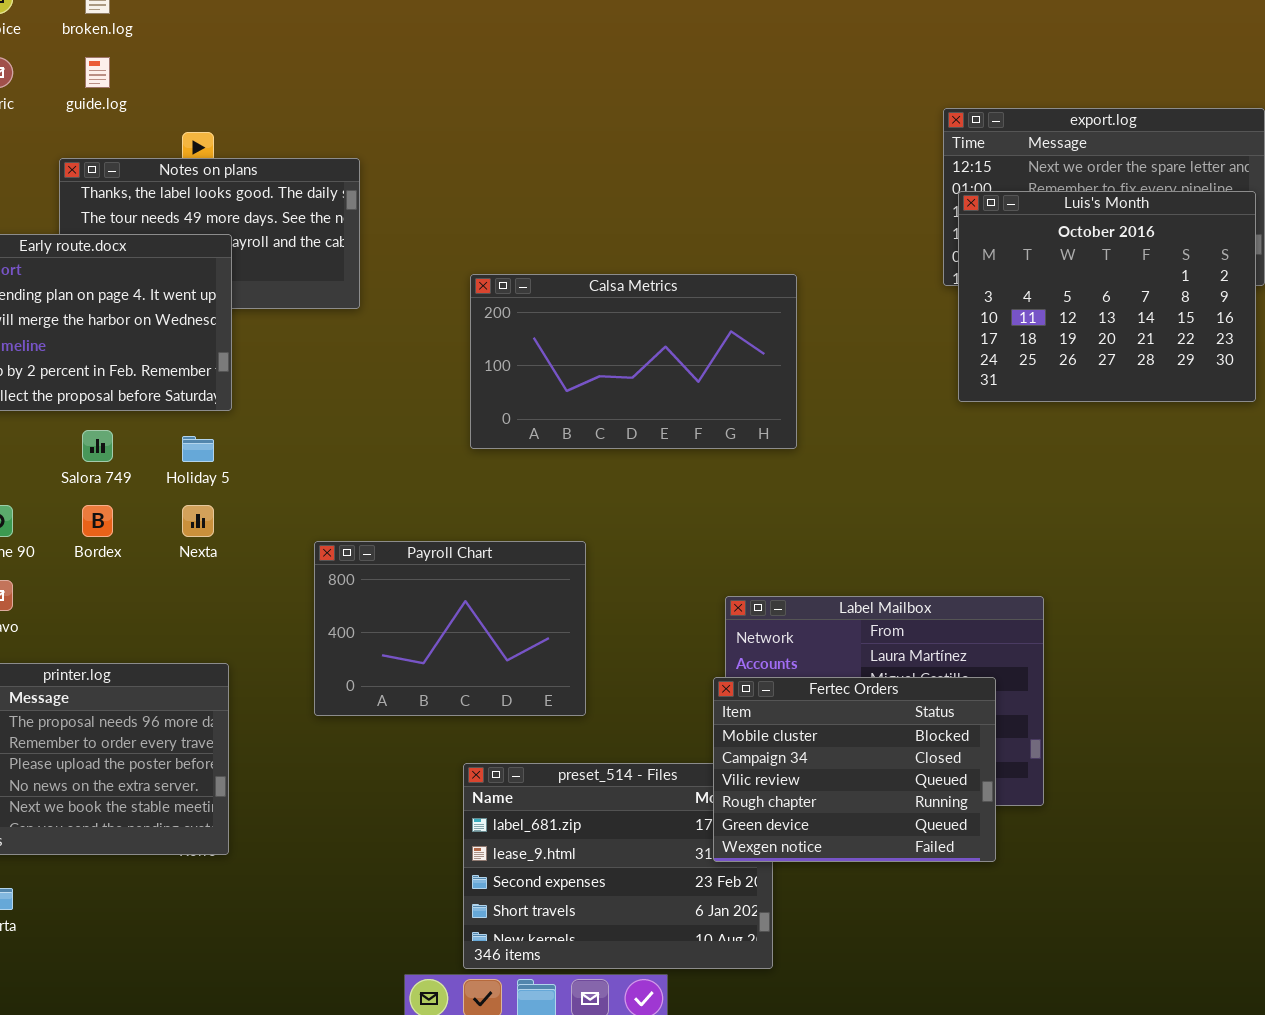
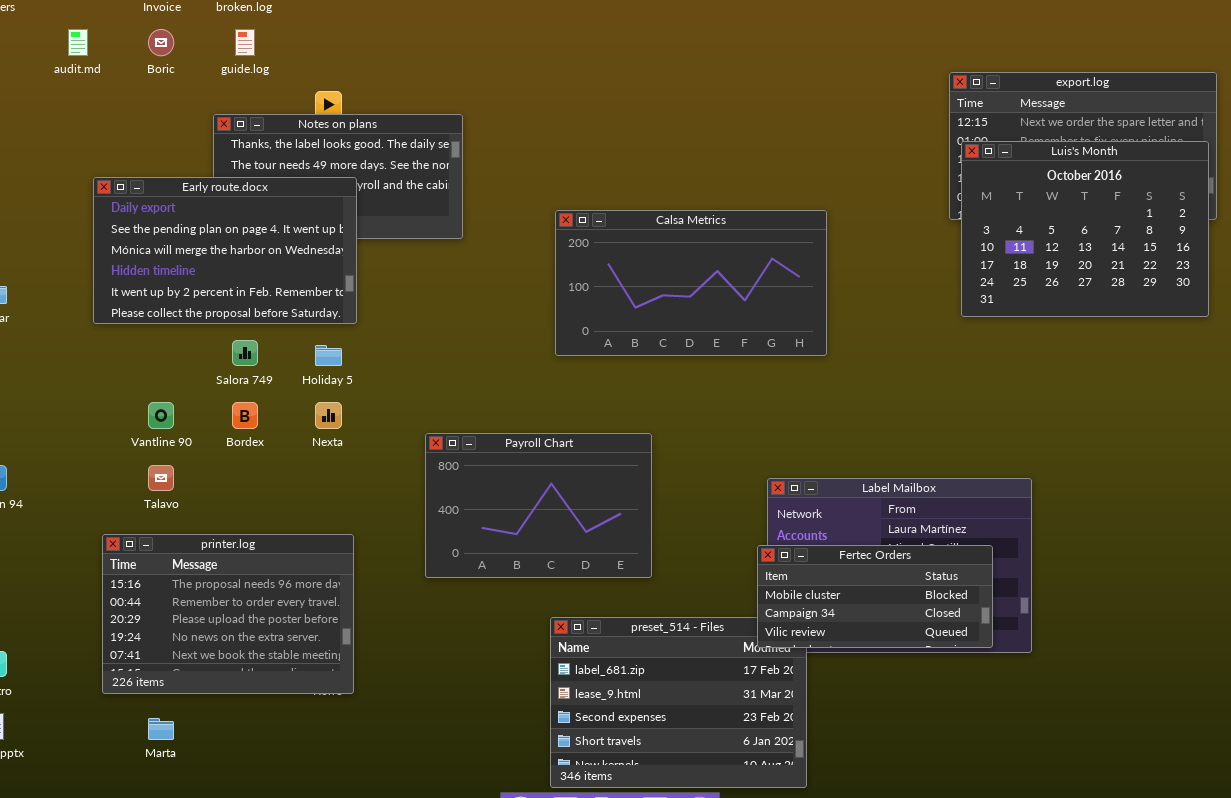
Fertec Orders: [713,677,996,862] -> [757,545,993,648], resized

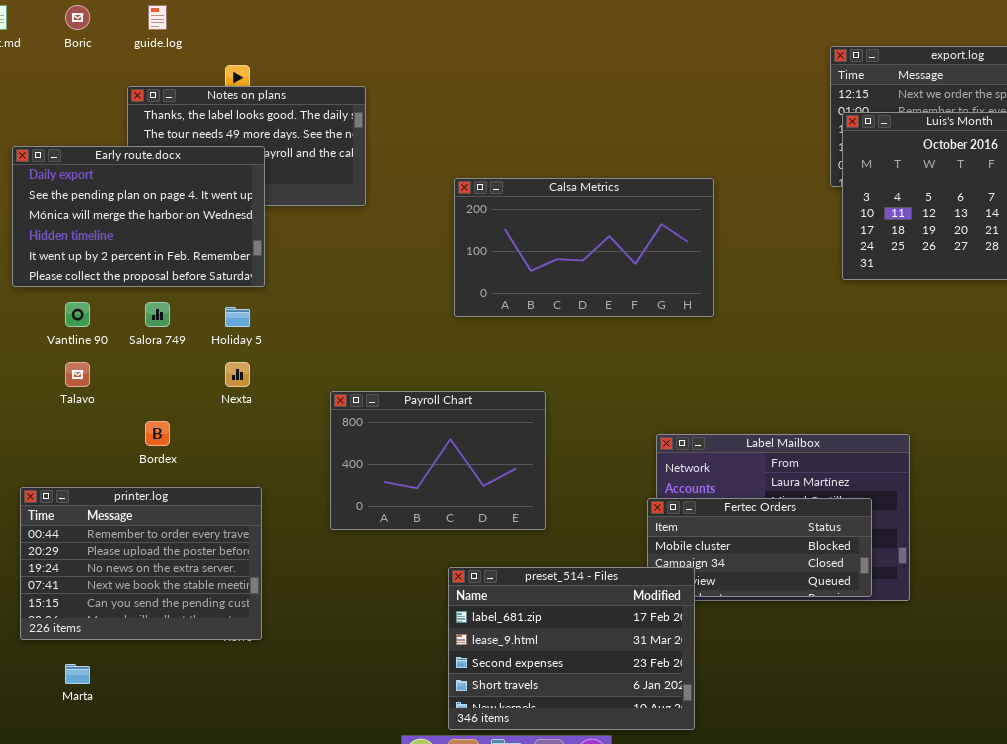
Vantline 90: [148,402,174,429] -> [65,302,90,327], moved
Bordex: [232,402,258,429] -> [145,421,170,446], moved
Talavo: [148,465,174,491] -> [65,362,90,387], moved
printer.log: [102,534,354,694] -> [20,487,262,640], scrolled down 1 row
preset_514 - Files: [550,617,807,788] -> [448,567,695,730], raised

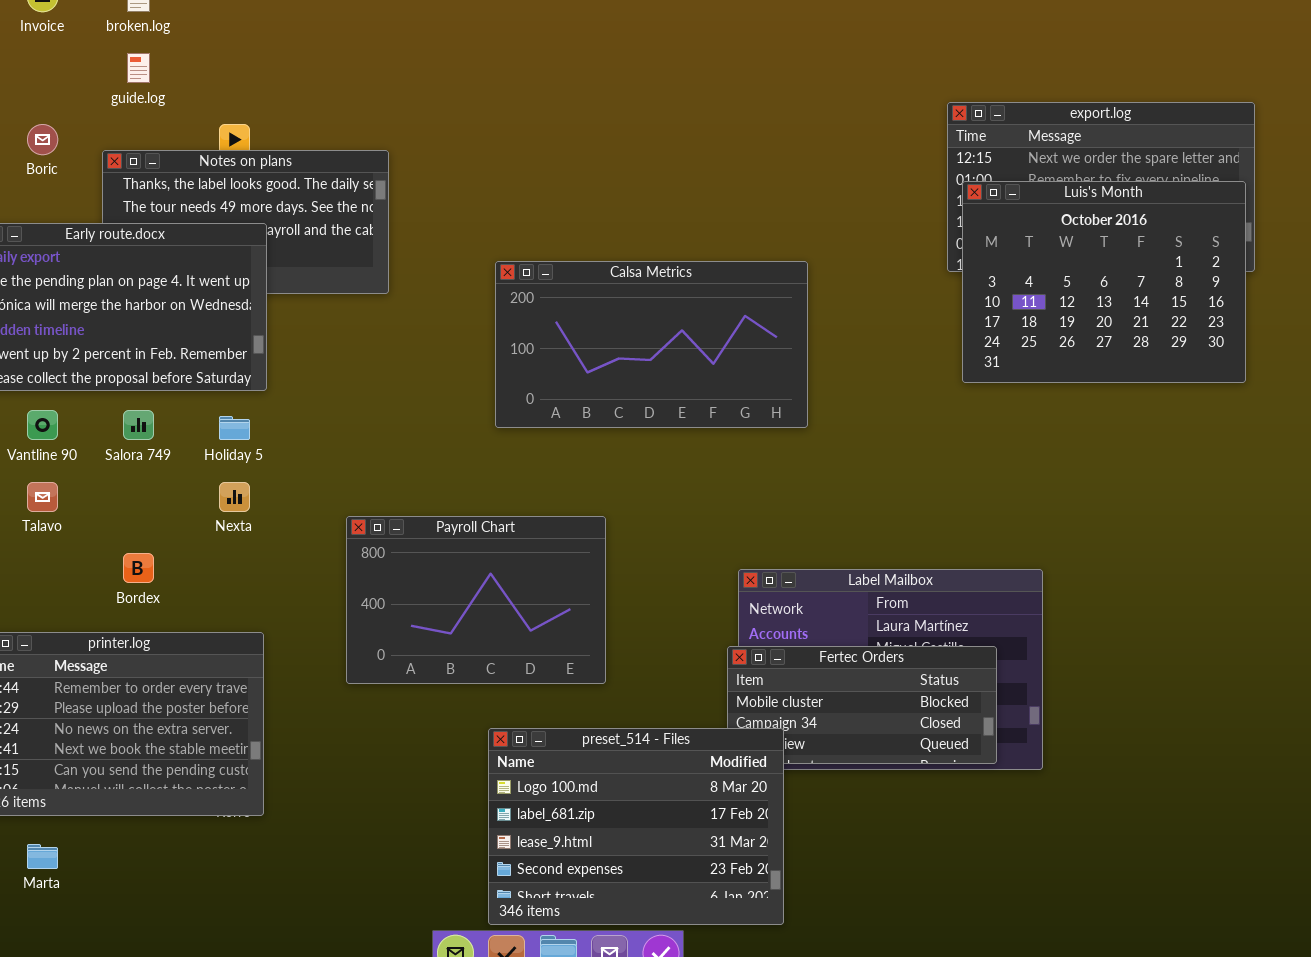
Boric: [65,5,90,30] -> [27,124,58,155], moved
preset_514 - Files: [448,567,695,730] -> [488,728,784,925], scrolled up 1 row

